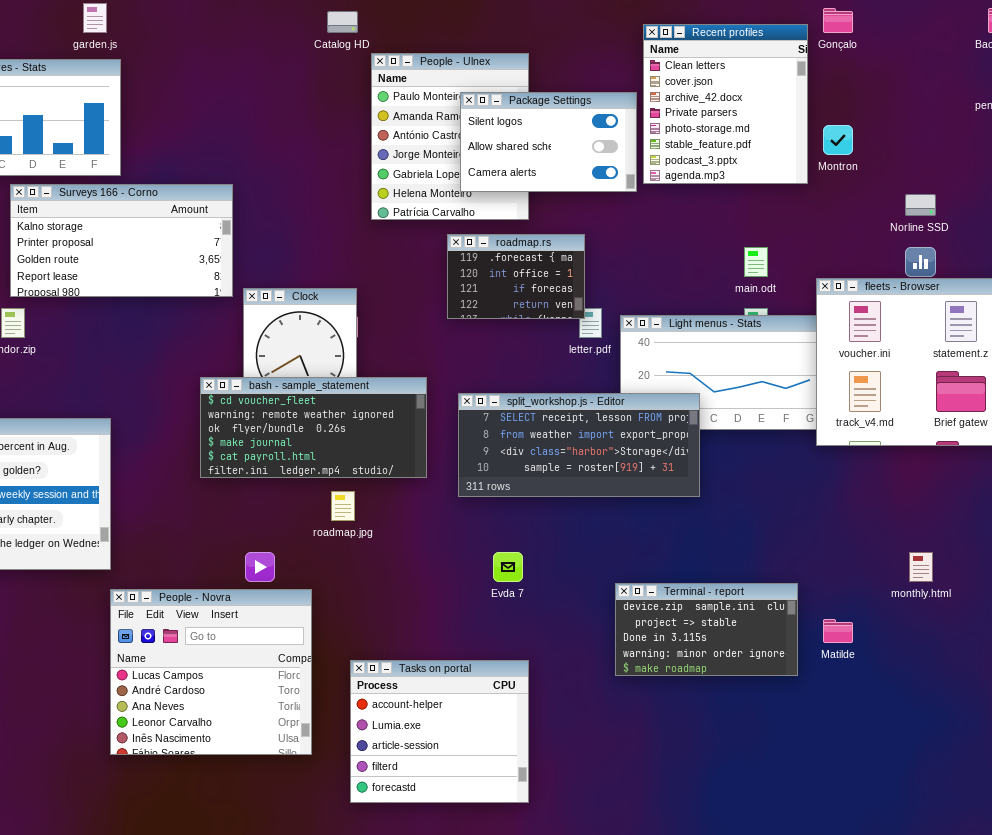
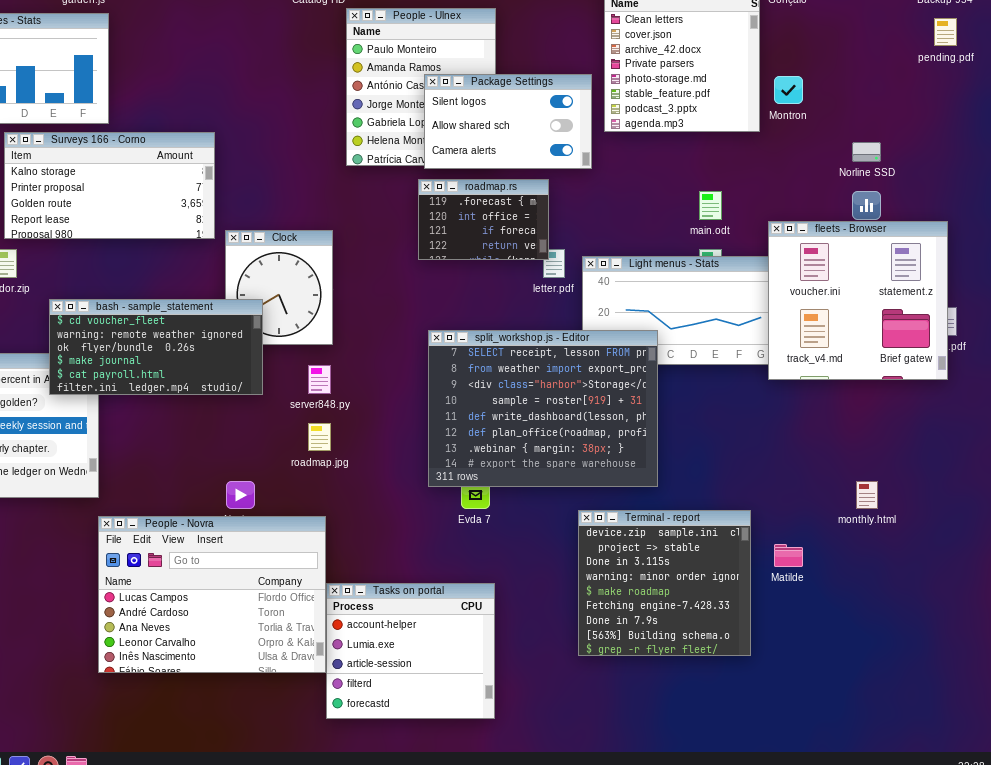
Package Settings: [460,92,637,192] -> [424,74,592,169], moved
bash - sample_statement: [200,377,427,478] -> [49,299,263,395], moved
split_workshop.js - Editor: [458,393,700,497] -> [428,330,658,487], resized
Terminal - report: [615,583,798,676] -> [578,510,751,656], resized
People - Novra: [110,589,312,755] -> [98,516,326,673], resized

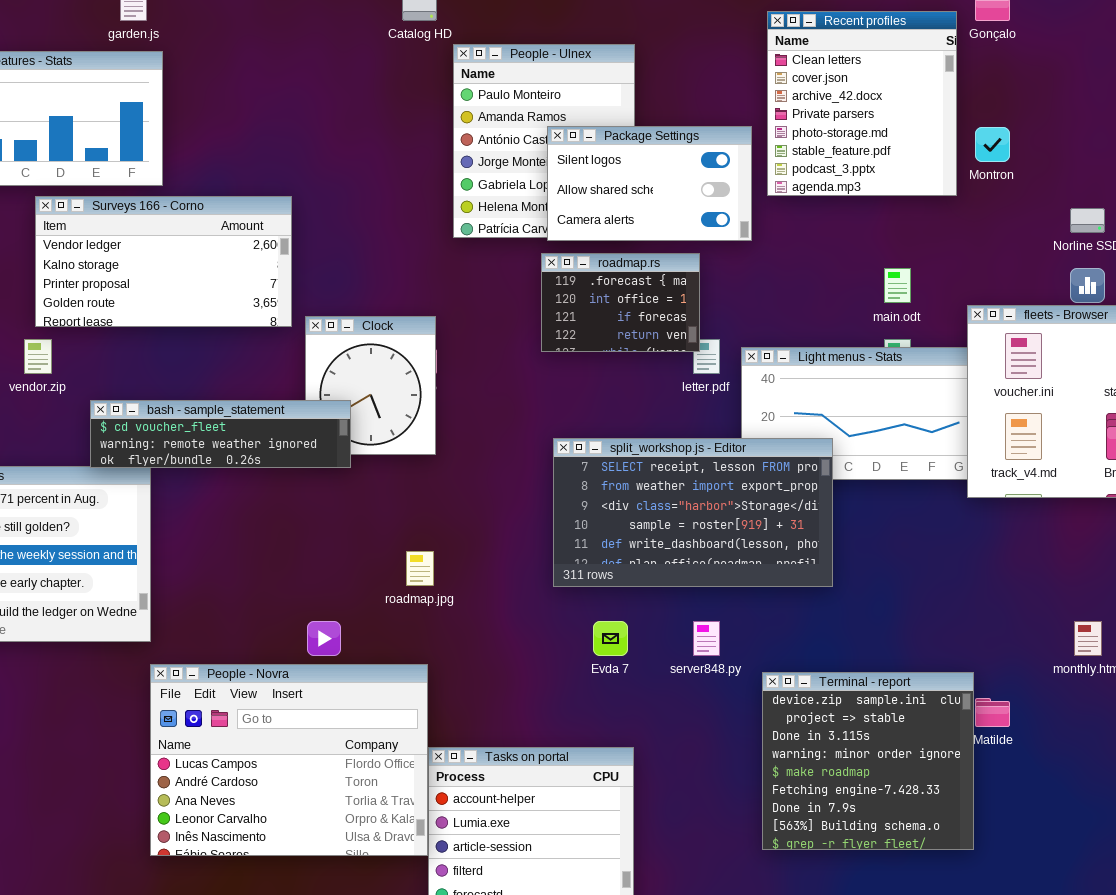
Surveys 166 - Corno: [4,132,215,239] -> [35,196,292,327], scrolled up 1 row
bash - sample_statement: [49,299,263,395] -> [90,400,351,468], resized
split_workshop.js - Editor: [428,330,658,487] -> [553,438,833,587], resized
server848.py: [308,365,331,394] -> [693,621,720,656], moved
Terminal - report: [578,510,751,656] -> [762,672,974,850], moved

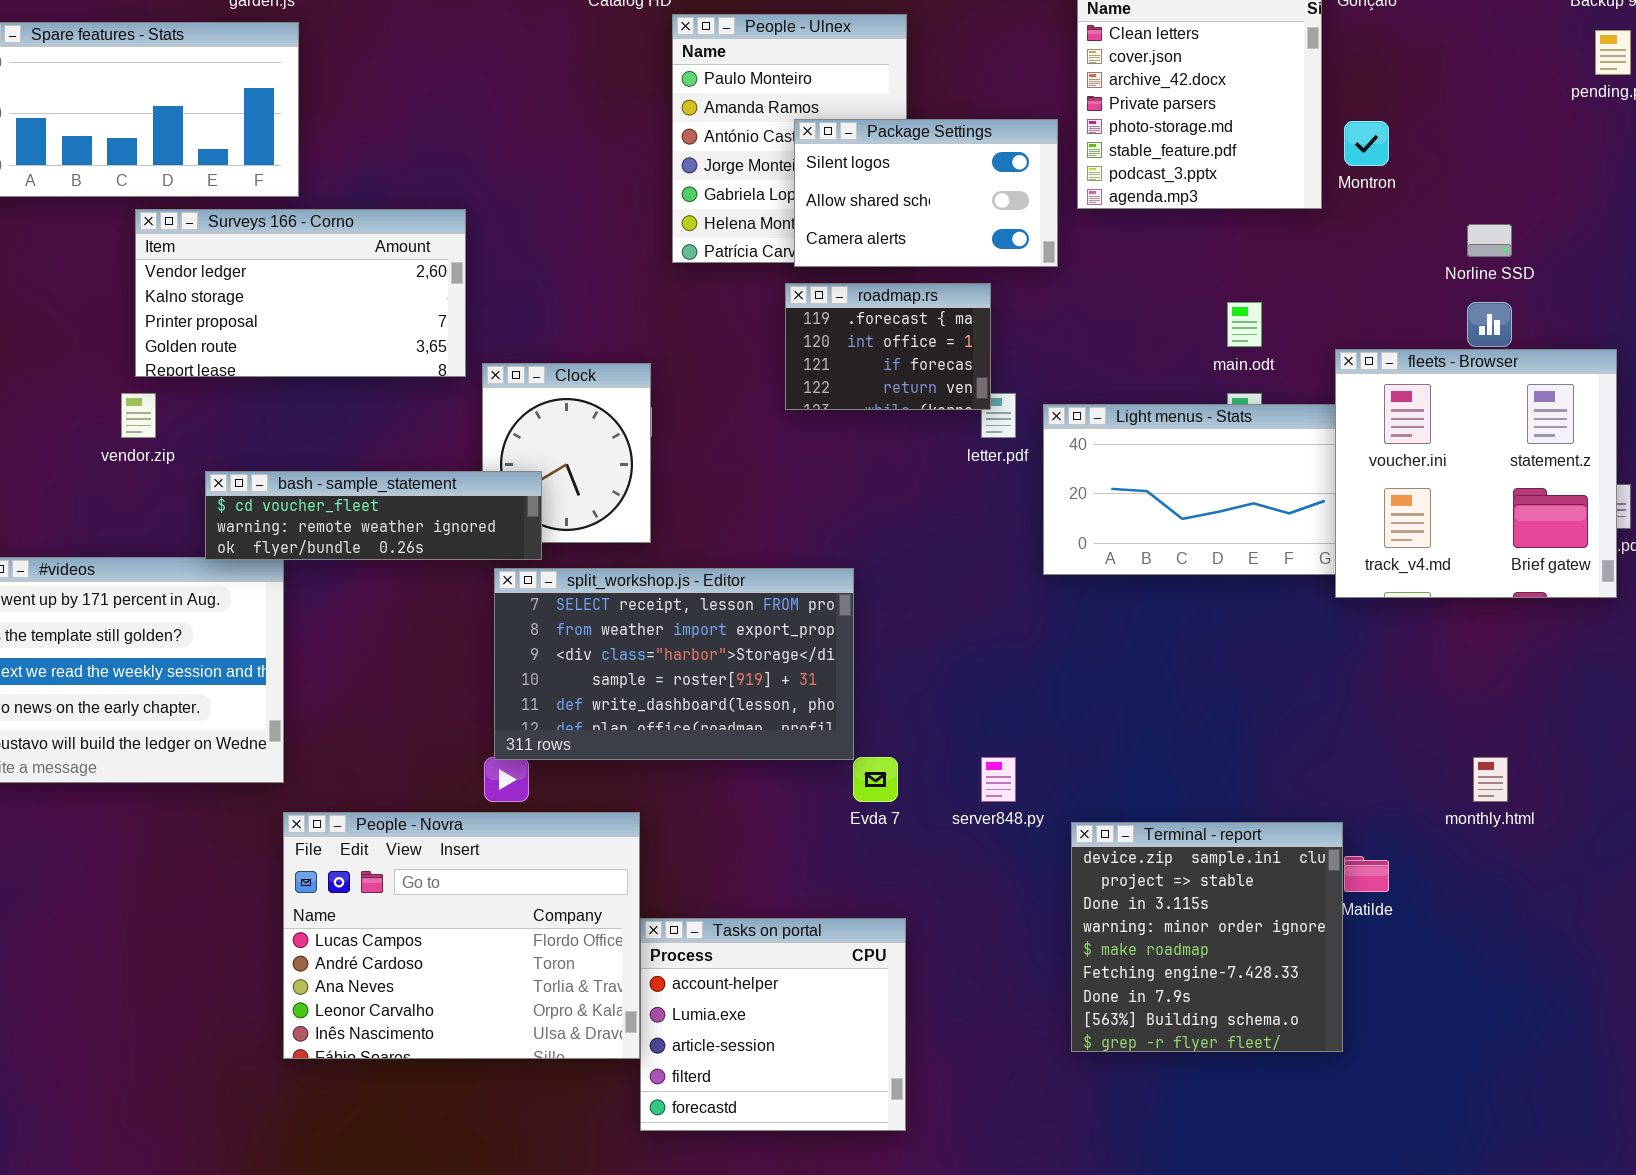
split_workshop.js - Editor: [553,438,833,587] -> [494,568,854,760], moved

